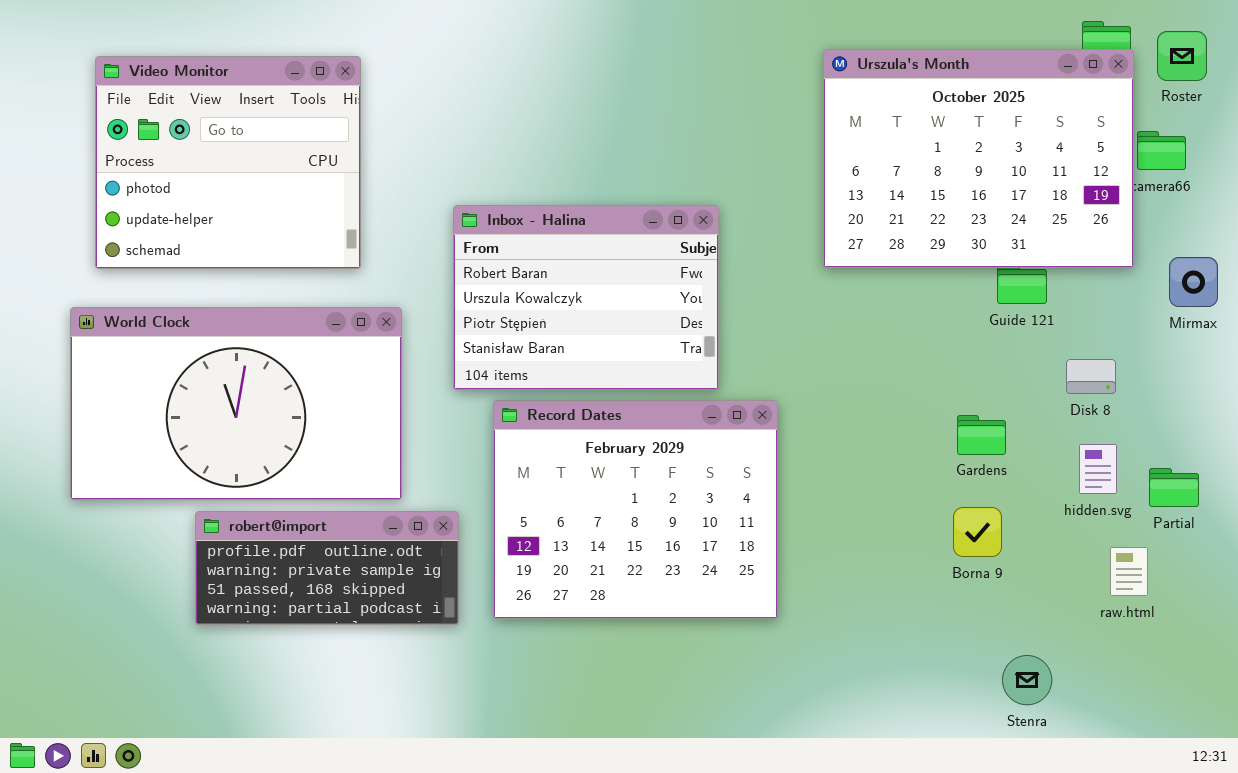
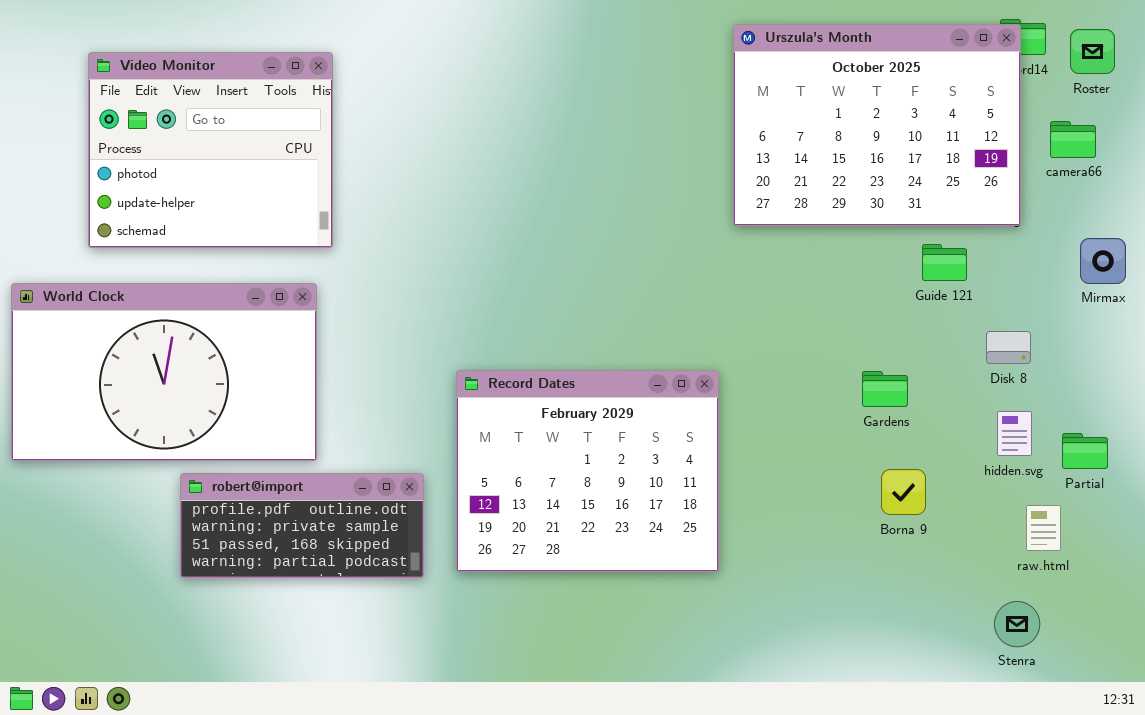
Urszula's Month: [823,49,1134,268] -> [733,24,1021,226], moved
Inbox - Halina: [453,205,719,390] -> none, closed
World Clock: [70,307,402,500] -> [11,283,317,461], moved
Gardens: [957,415,1006,455] -> [862,371,908,407], moved
Stenra: [1002,655,1052,705] -> [994,601,1040,647], moved

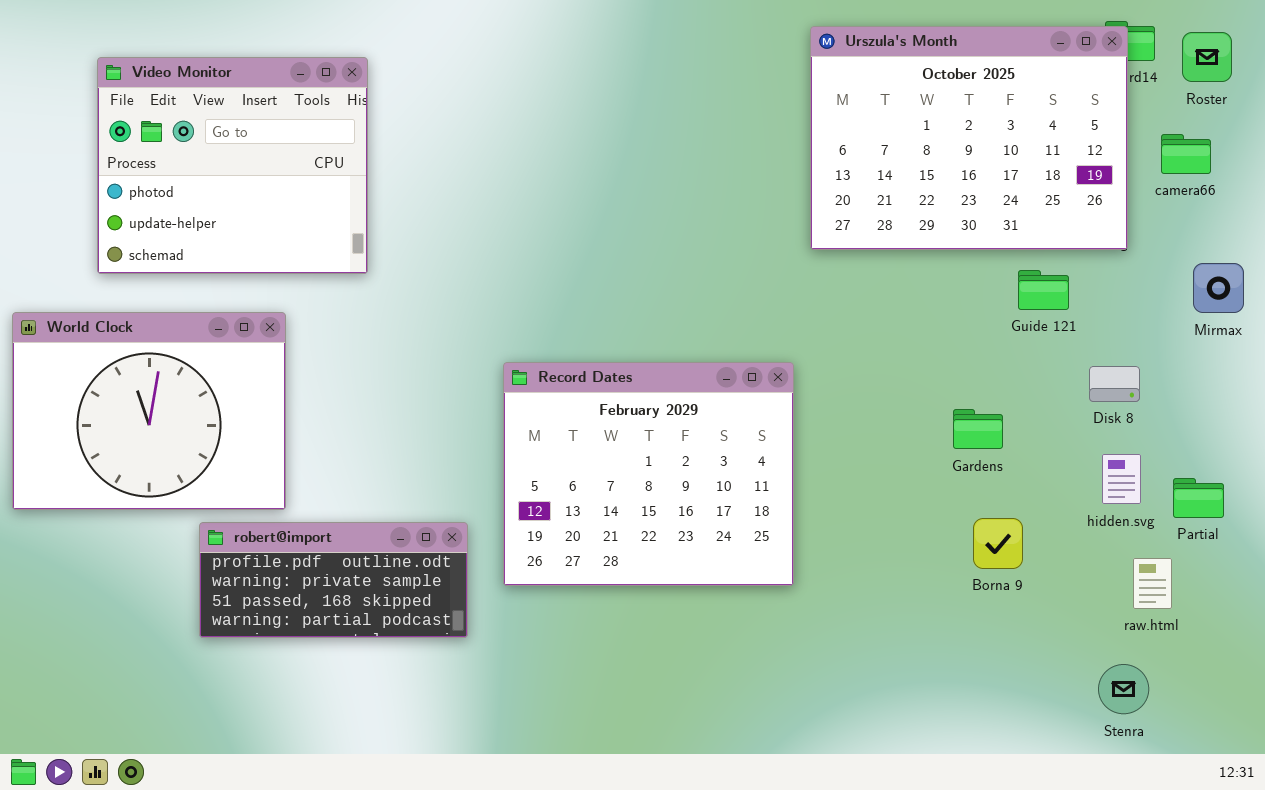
World Clock: [11,283,317,461] -> [12,312,286,510], resized
Record Dates: [456,370,719,572] -> [503,362,794,586], moved

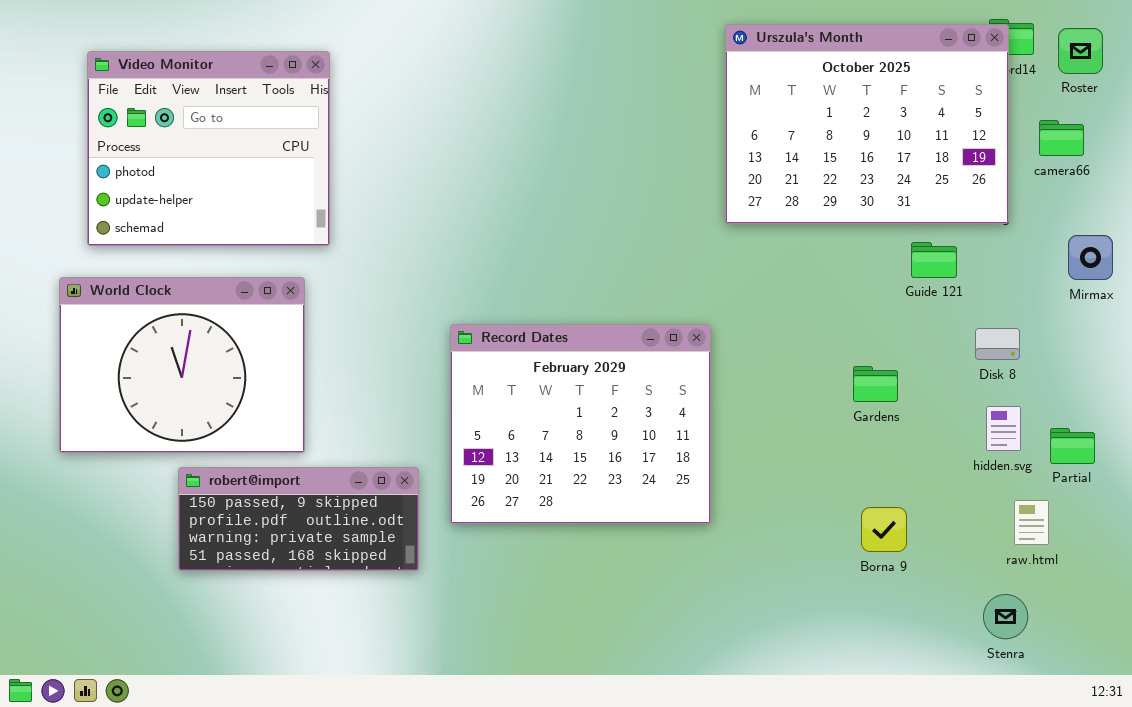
World Clock: [12,312,286,510] -> [59,277,305,453], moved
Borna 9: [973,518,1023,569] -> [861,507,907,552], moved
robert@import: [199,522,468,638] -> [178,467,419,571], scrolled up 1 row

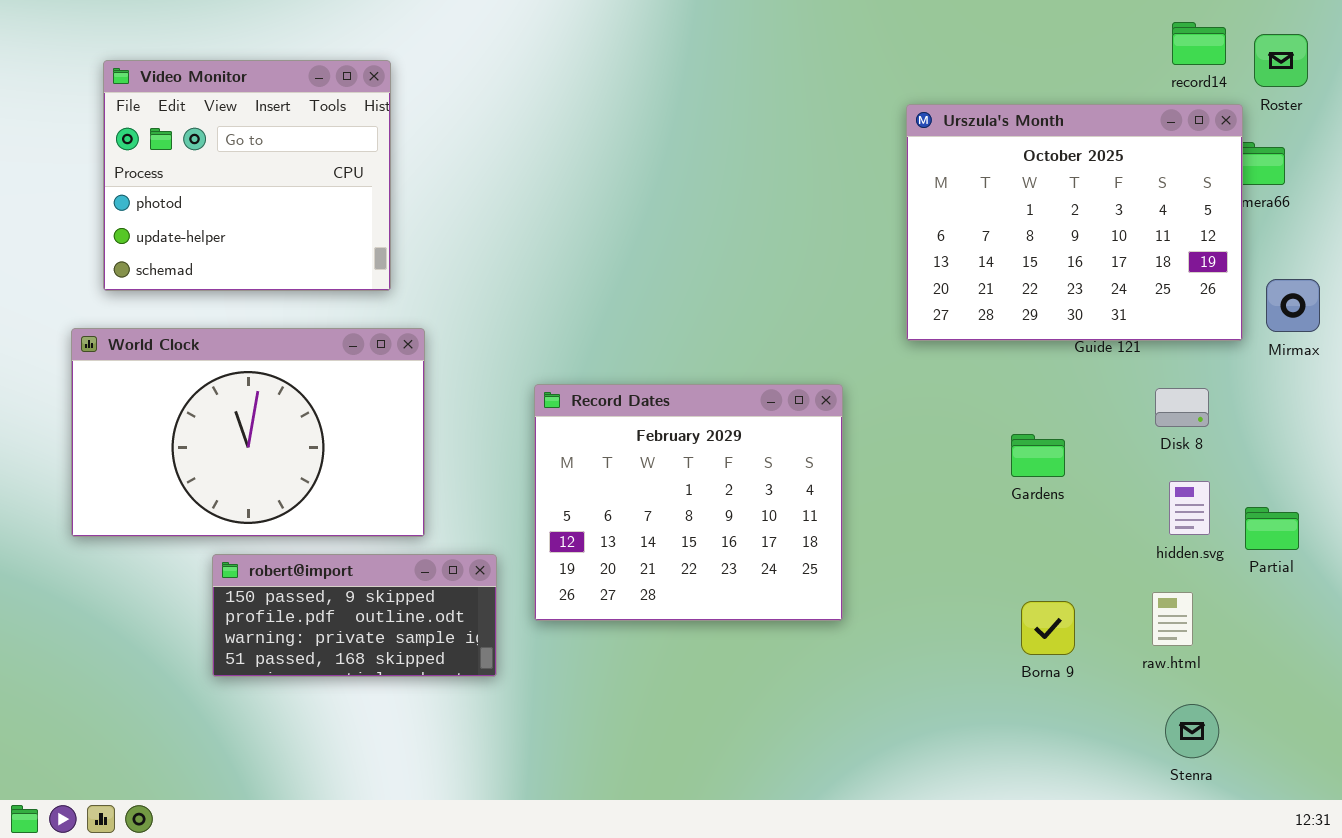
Urszula's Month: [725,24,1009,224] -> [906,104,1243,341], moved
World Clock: [59,277,305,453] -> [71,328,425,537], resized
raw.html: [1014,500,1049,545] -> [1152,592,1193,646], moved

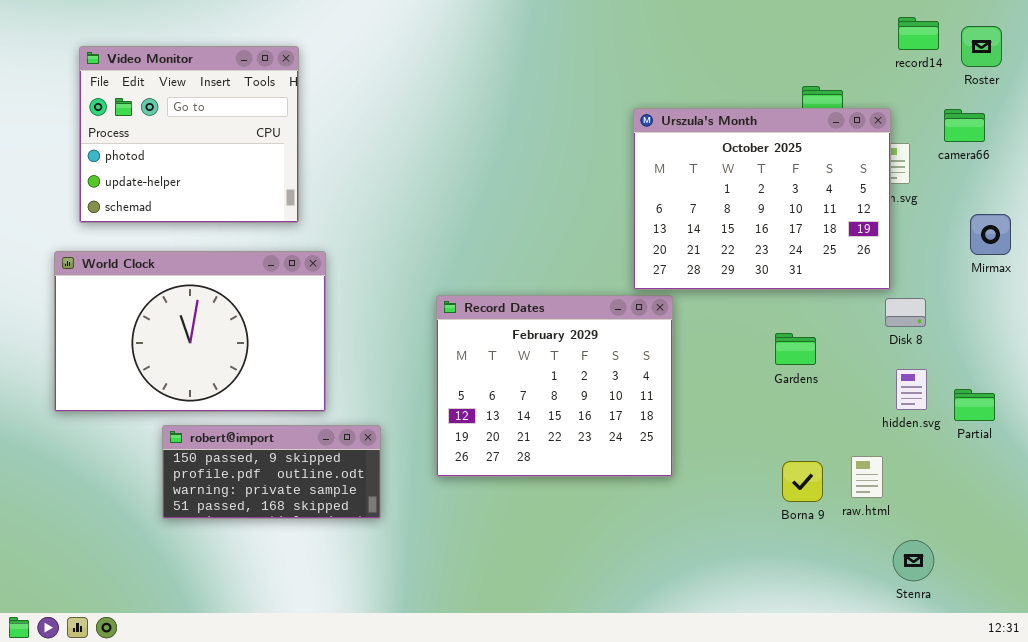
Urszula's Month: [906,104,1243,341] -> [633,108,891,290], moved
Record Dates: [534,384,843,621] -> [436,295,673,477], moved
raw.html: [1152,592,1193,646] -> [851,456,883,498], moved

